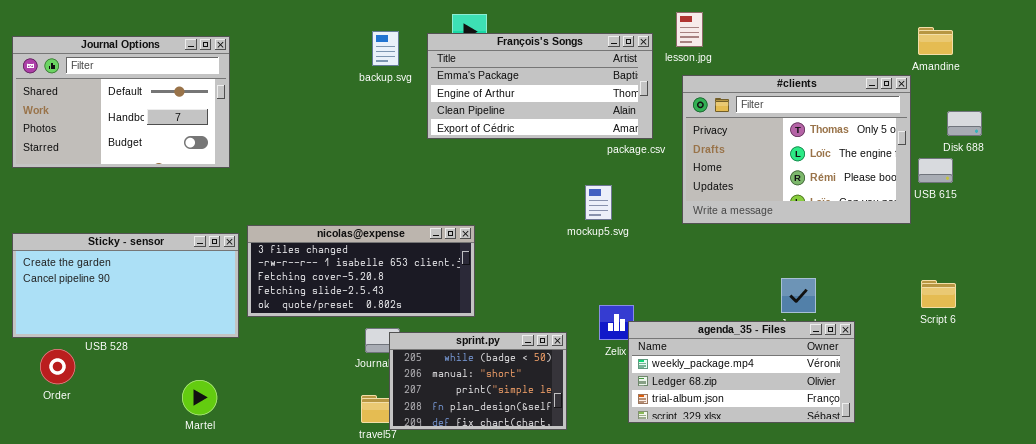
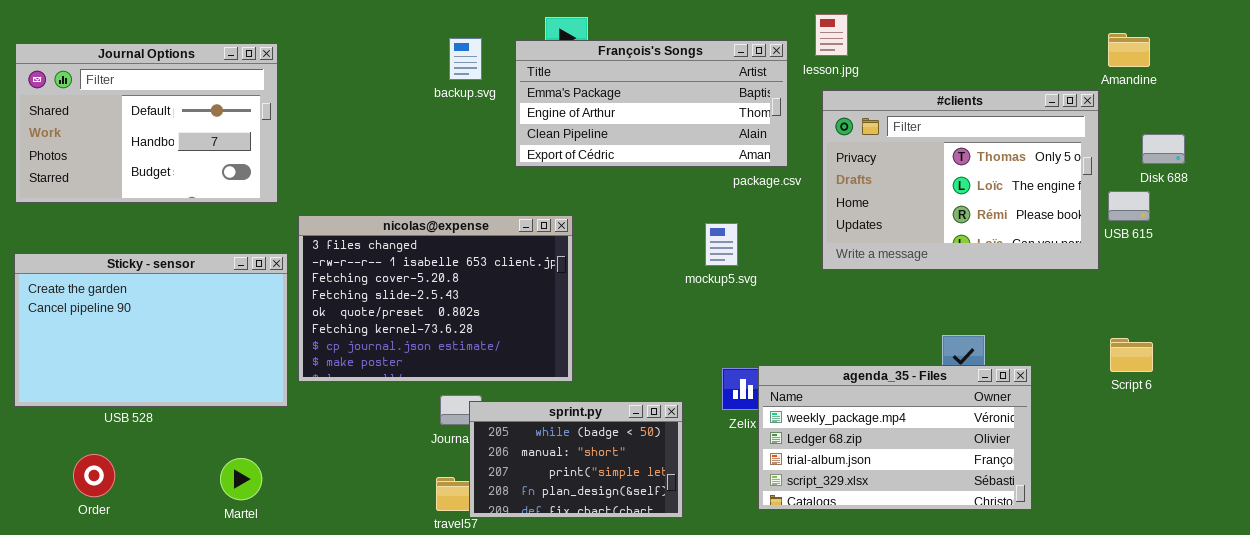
nicolas@expense: [247,225,475,317] -> [298,215,573,382], resized
Sticky - sensor: [12,233,239,338] -> [14,253,288,407], resized
agenda_35 - Files: [628,321,855,423] -> [758,365,1032,510], resized
Order: [40,349,75,384] -> [73,454,115,497], moved

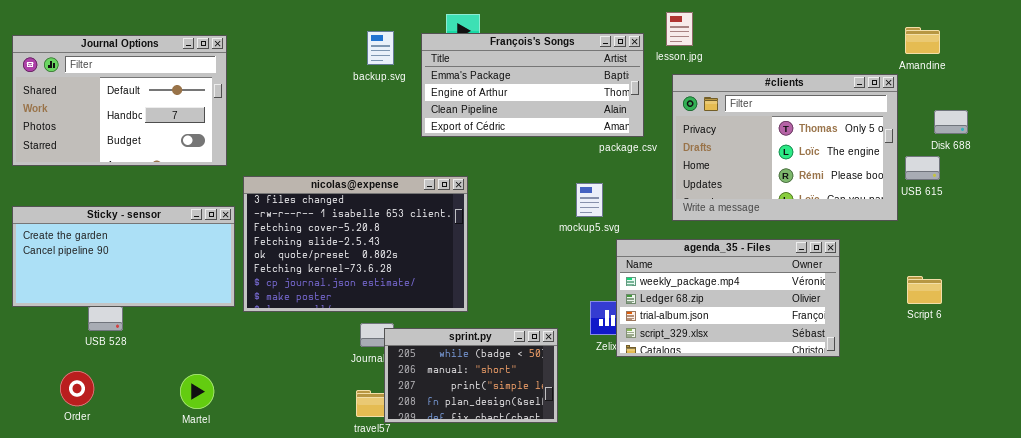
Sticky - sensor: [14,253,288,407] -> [12,206,235,307], resized
agenda_35 - Files: [758,365,1032,510] -> [616,239,840,357], moved

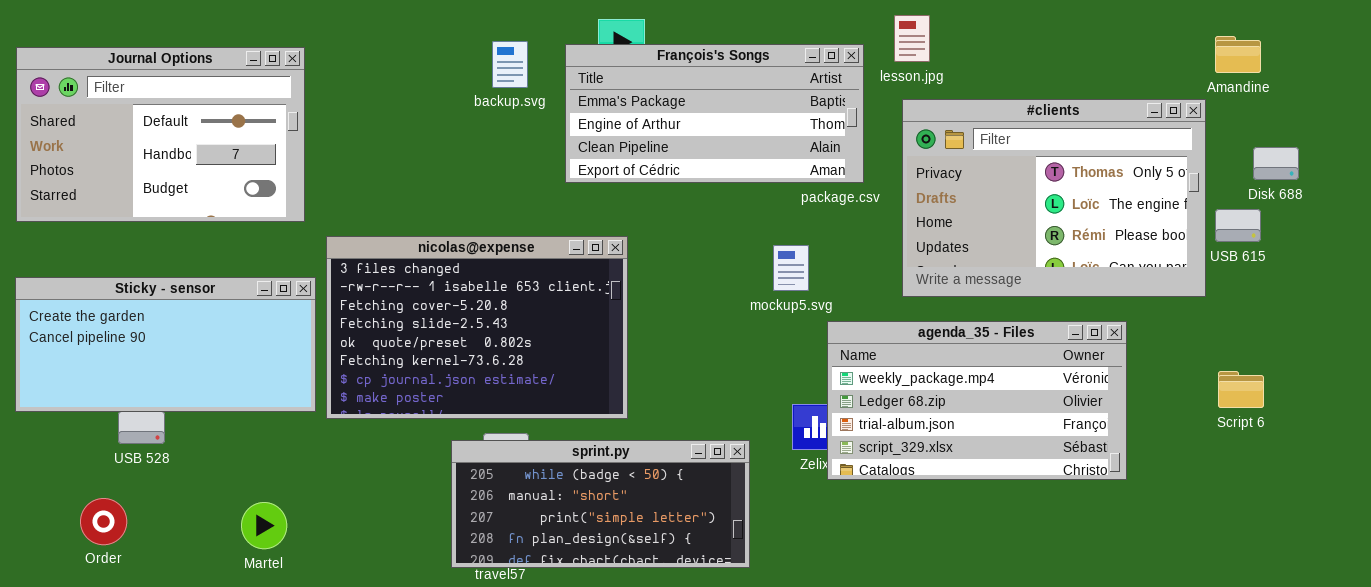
sprint.py: [384,328,558,423] -> [451,440,750,568], resized

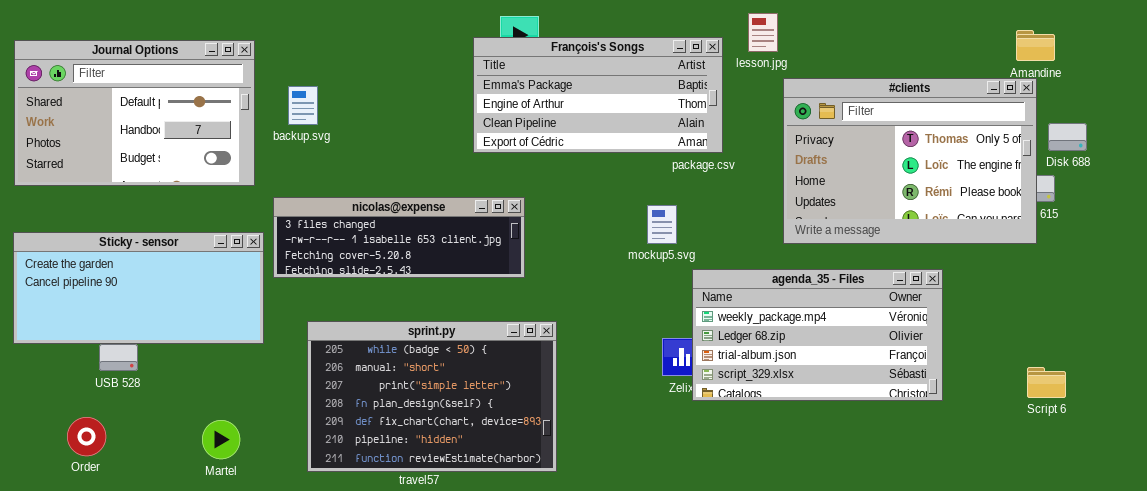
backup.svg: [492,41,528,88] -> [288,86,318,125], moved
#clients: [902,99,1206,297] -> [783,78,1037,244], moved
nicolas@expense: [326,236,628,419] -> [273,197,525,278], resized
Script 6: [1218,371,1264,408] -> [1027,367,1066,398], moved
sprint.py: [451,440,750,568] -> [307,321,557,472], moved, resized

